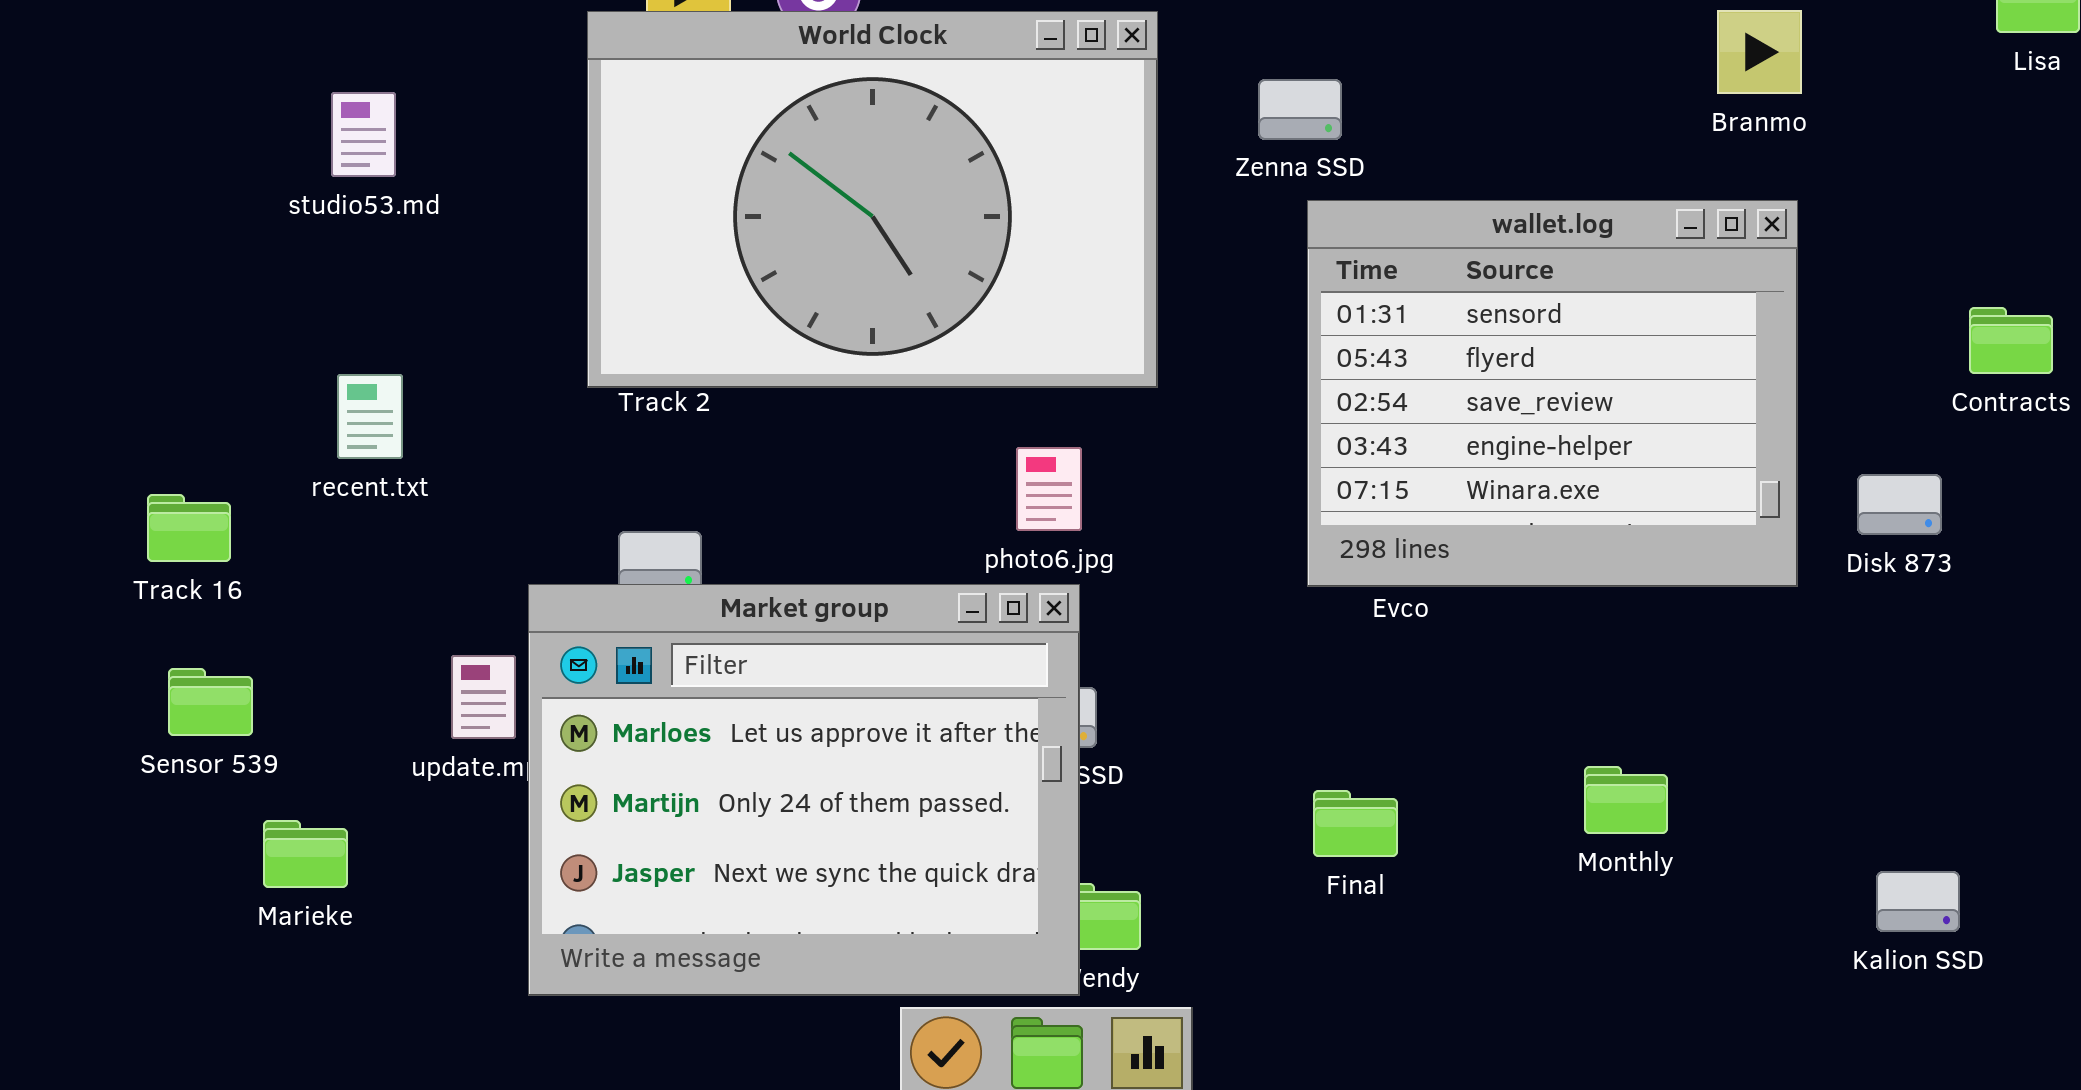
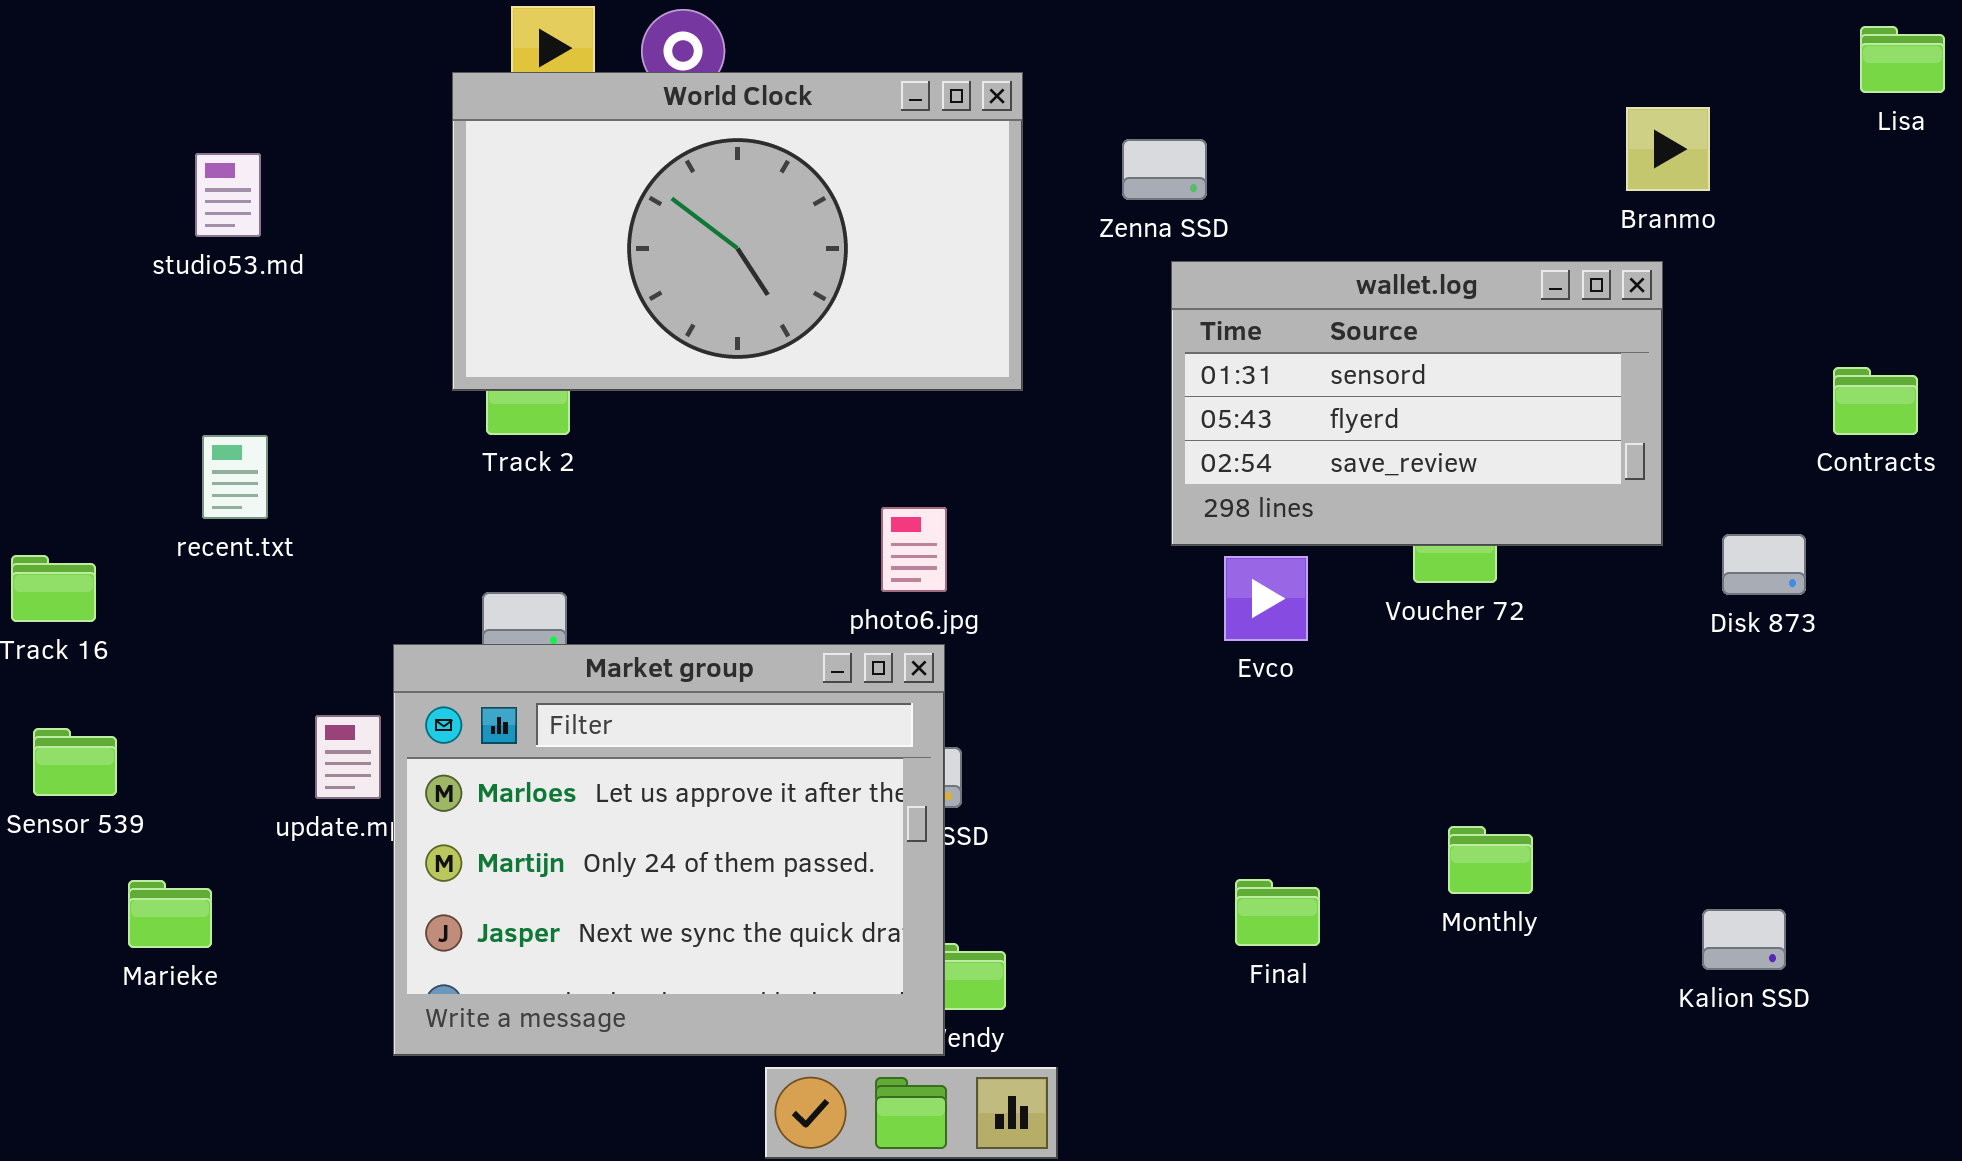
Branmo: [1717,10,1802,94] -> [1626,107,1710,191], moved
World Clock: [587,11,1158,388] -> [452,72,1023,391], resized
wallet.log: [1307,200,1798,587] -> [1171,261,1663,546], resized
Final: [1313,790,1398,857] -> [1235,879,1320,946], moved
Kalion SSD: [1876,871,1960,932] -> [1702,909,1786,970], moved

